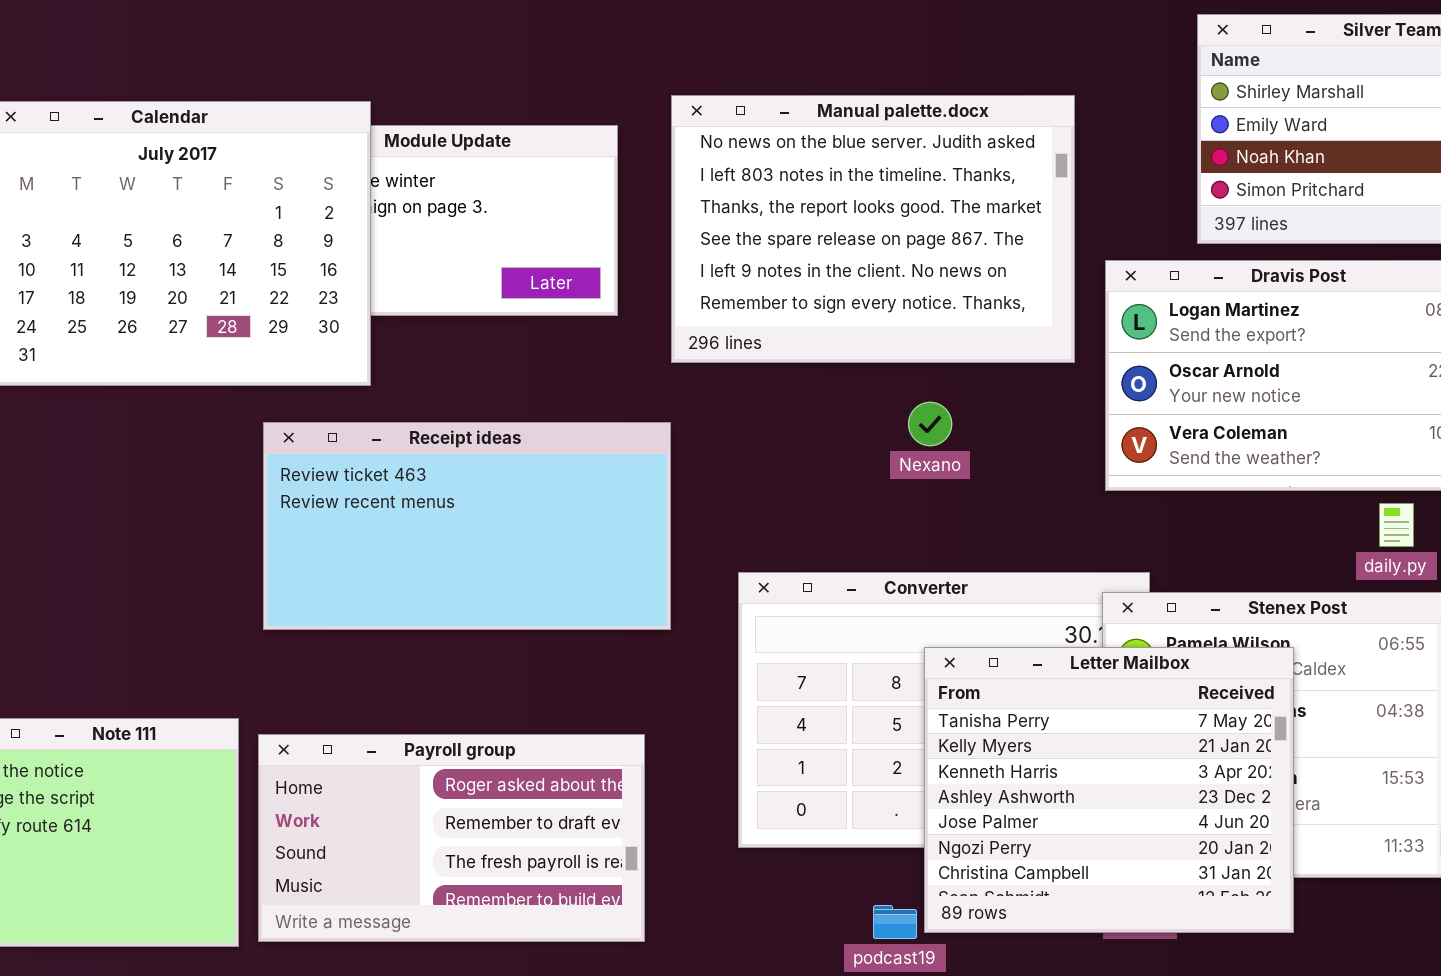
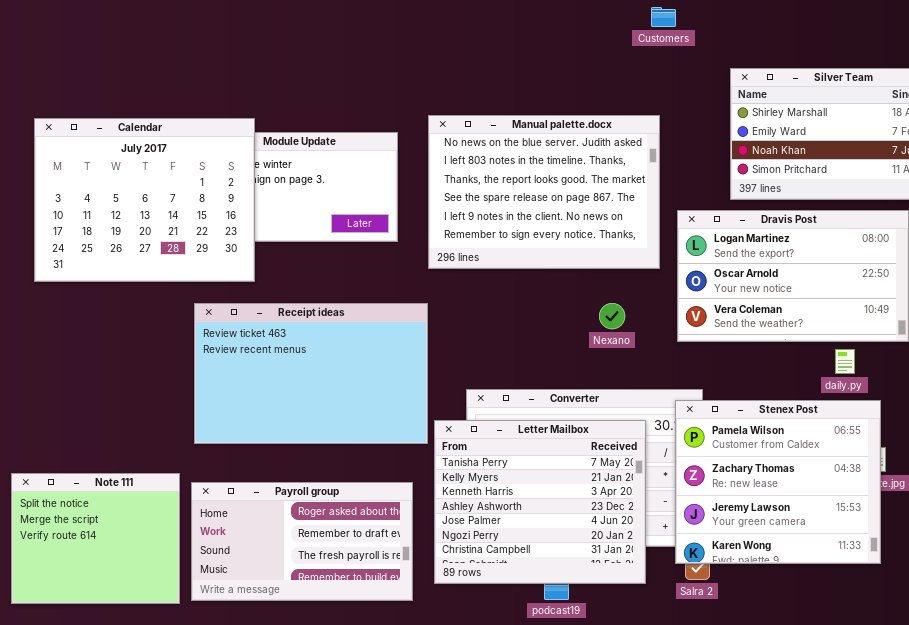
Nexano: [908,402,952,446] -> [599,303,625,329], moved
Receipt ideas: [263,422,671,630] -> [194,303,428,444], resized
Letter Mailbox: [924,647,1294,933] -> [434,420,646,584], moved

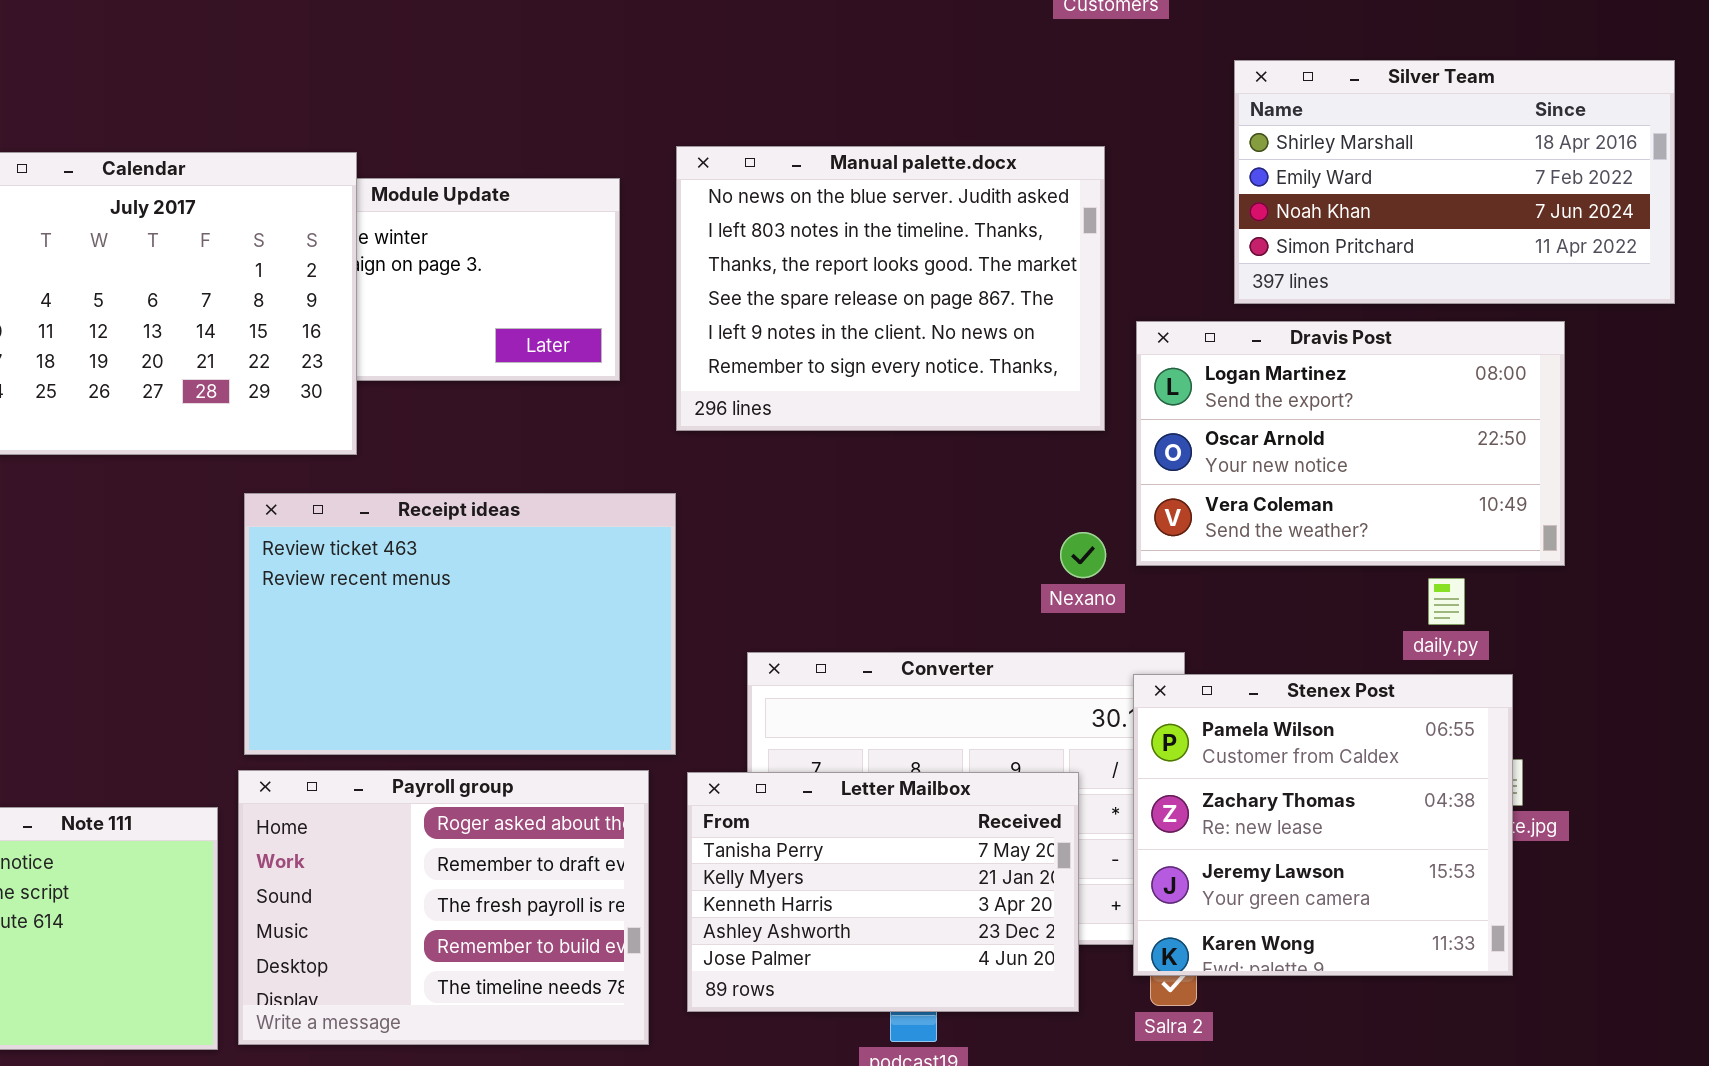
Nexano: [599,303,625,329] -> [1060,532,1106,578], moved
Letter Mailbox: [434,420,646,584] -> [687,772,1079,1012], resized
Payroll group: [191,482,413,601] -> [238,770,649,1045], resized

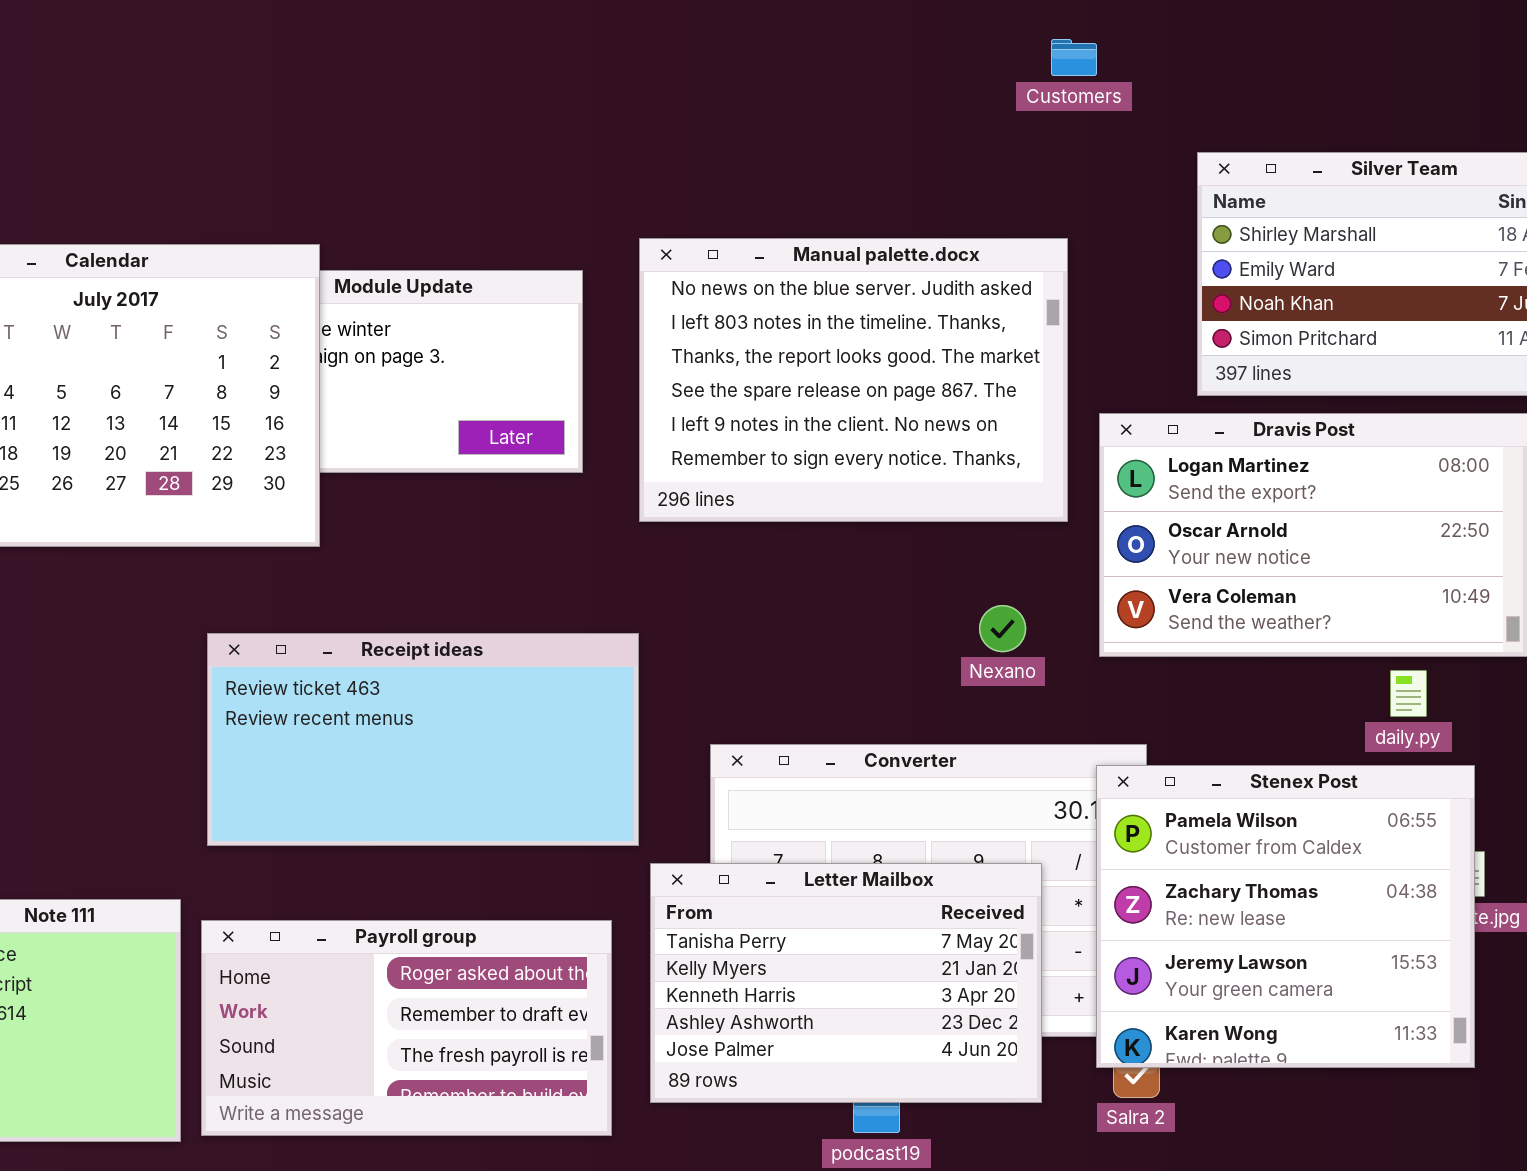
Receipt ideas: [244,493,676,755] -> [207,633,639,846], resized
Nexano: [1060,532,1106,578] -> [979,605,1026,652], moved
Payroll group: [238,770,649,1045] -> [201,920,612,1136], resized

